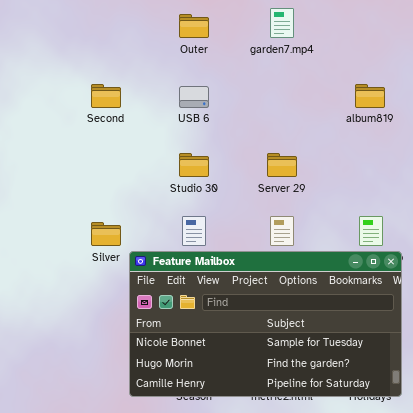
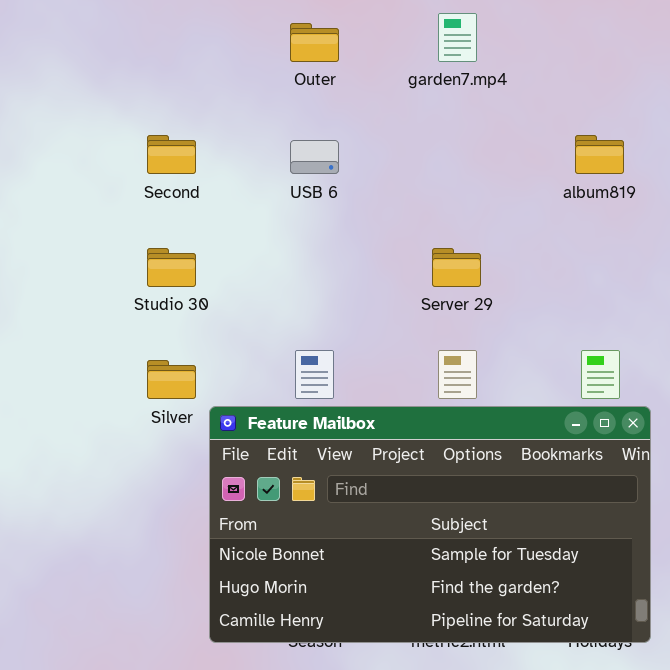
Studio 30: [179,153,209,177] -> [147,248,196,287], moved

